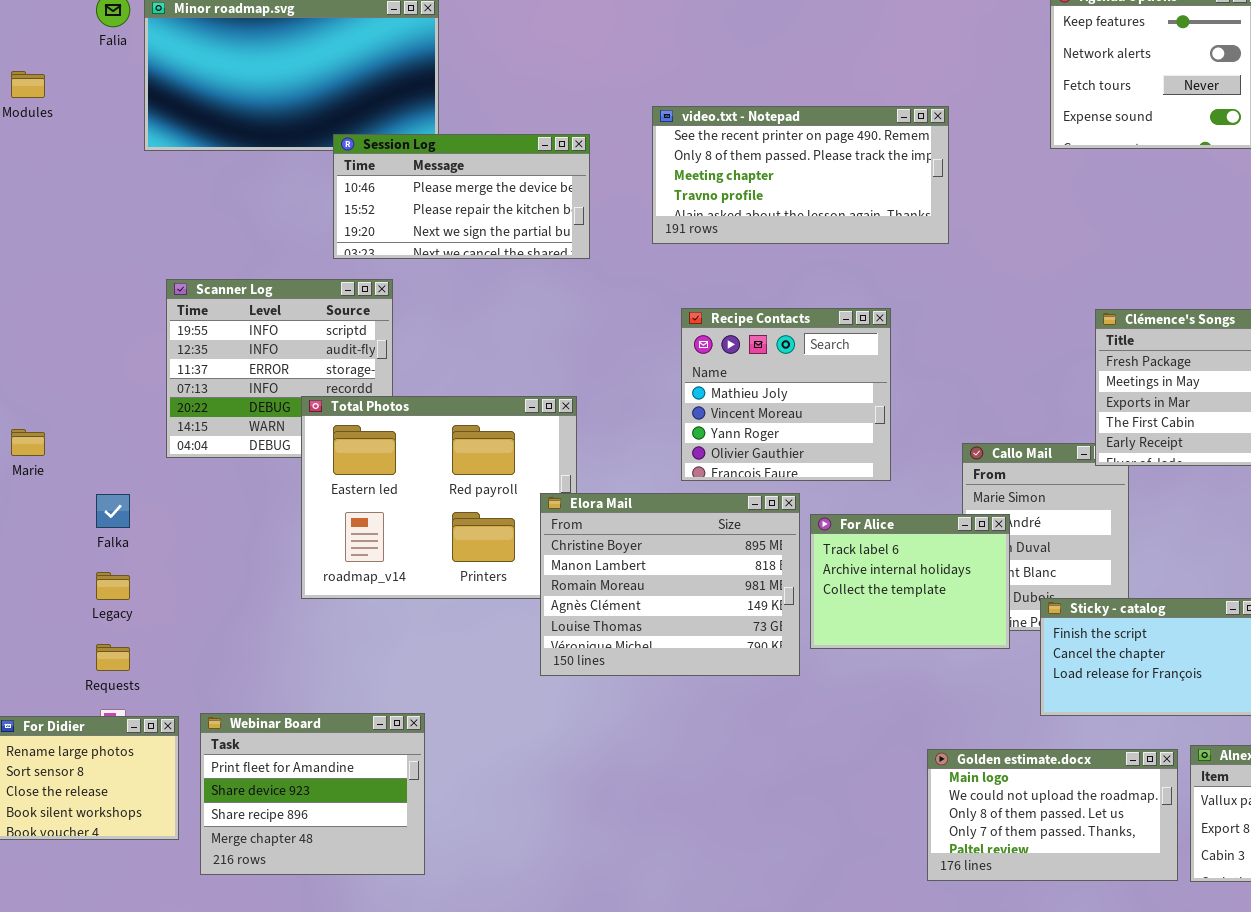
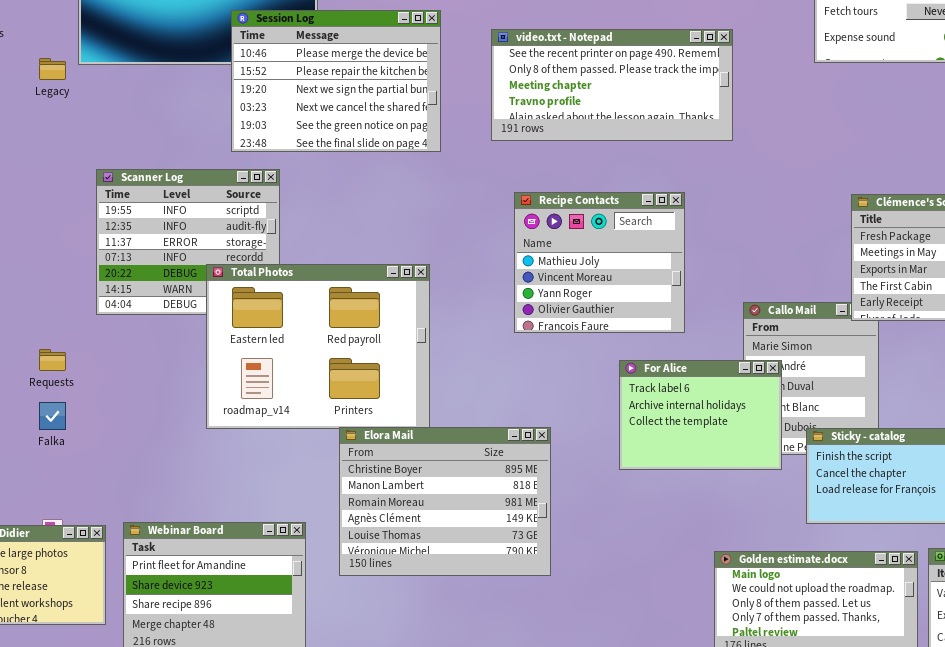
Session Log: [333,134,590,259] -> [231,10,441,152], resized
Elora Mail: [540,493,800,676] -> [339,427,551,576], moved
Falka: [96,494,130,528] -> [39,402,66,430], moved
Legacy: [96,572,130,600] -> [39,58,66,80], moved
Requests: [96,644,130,671] -> [39,349,66,371], moved

